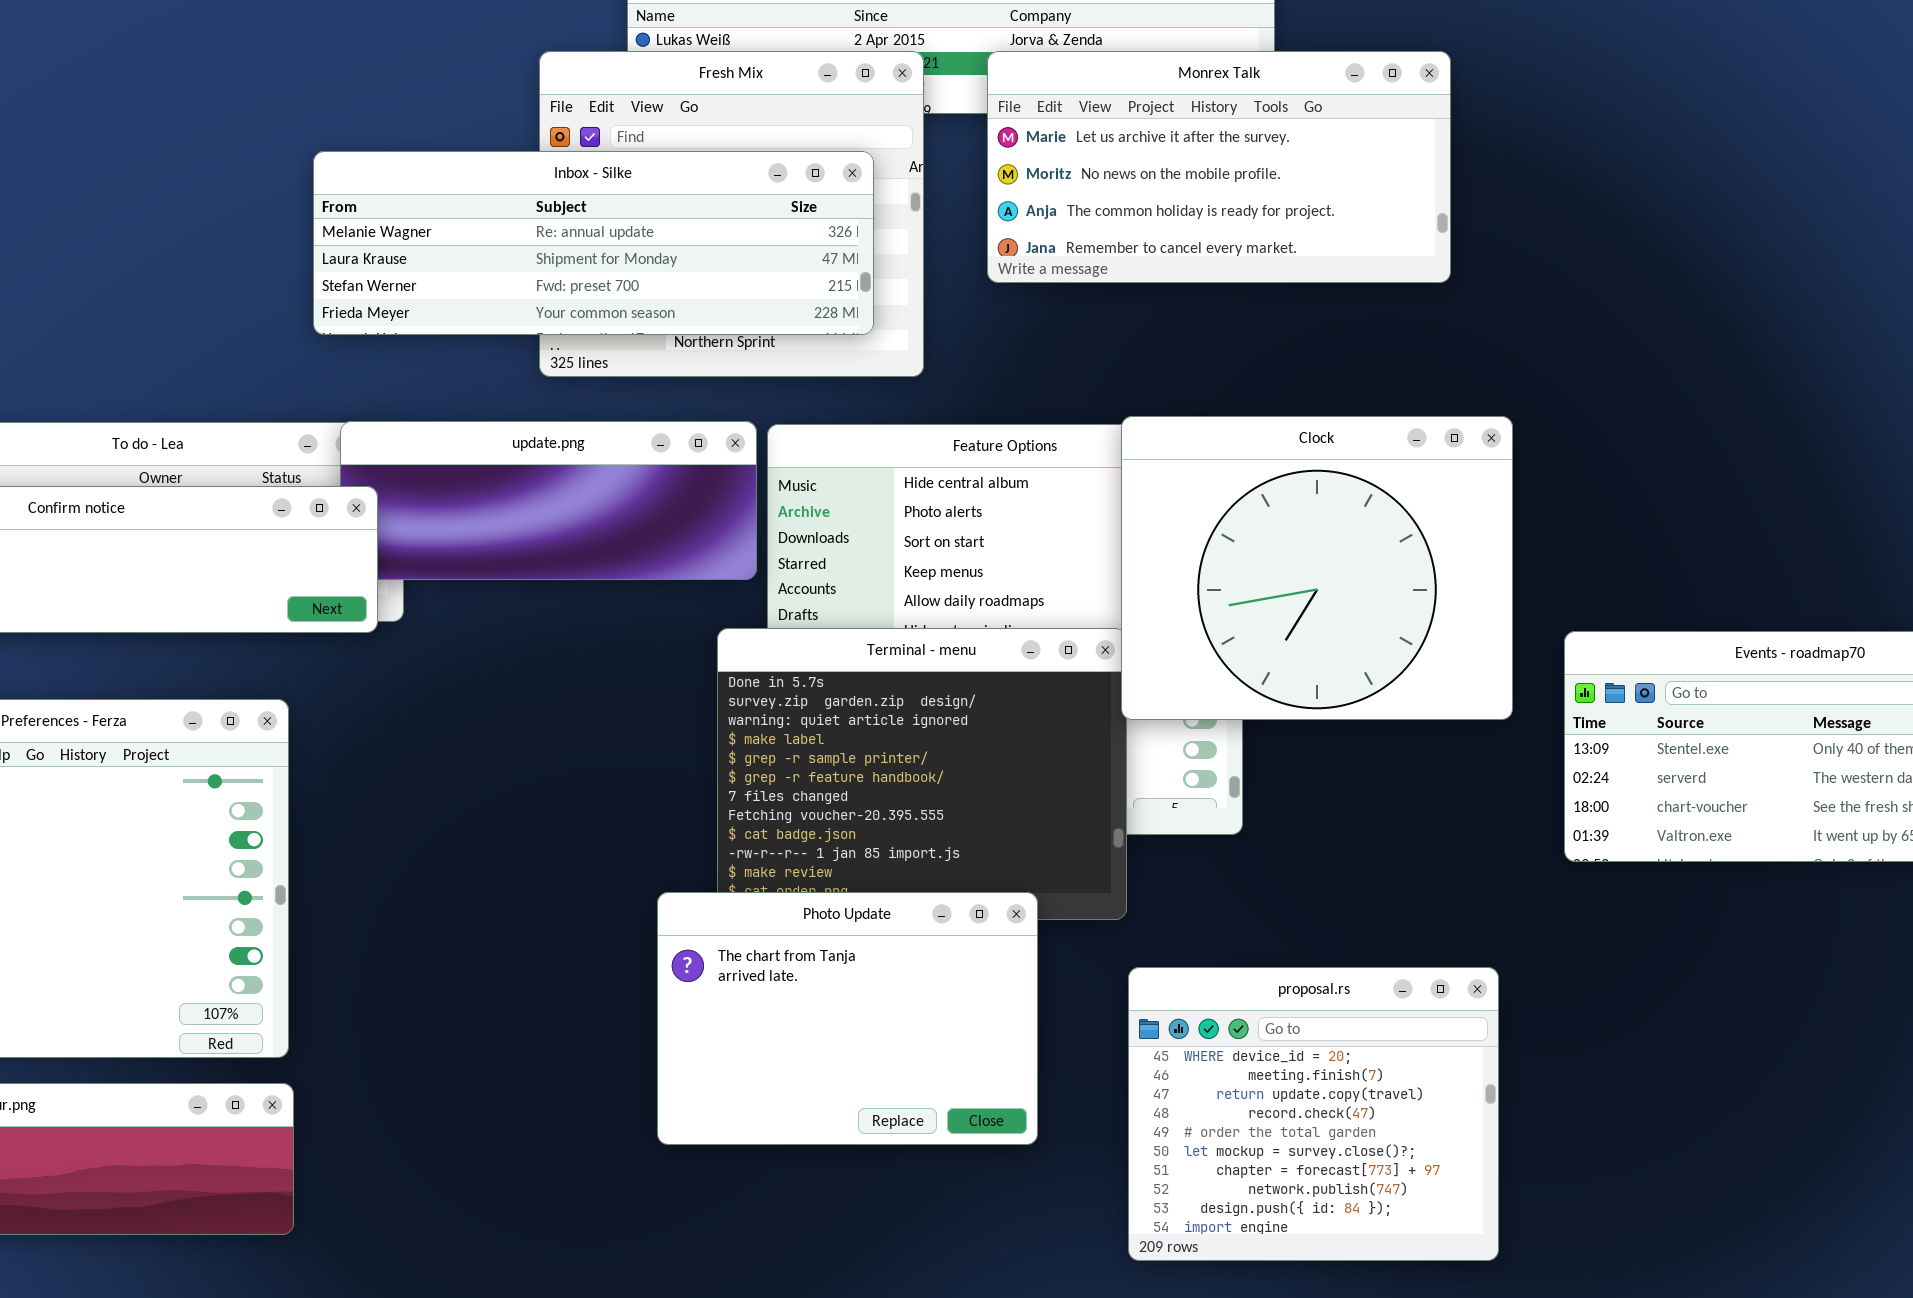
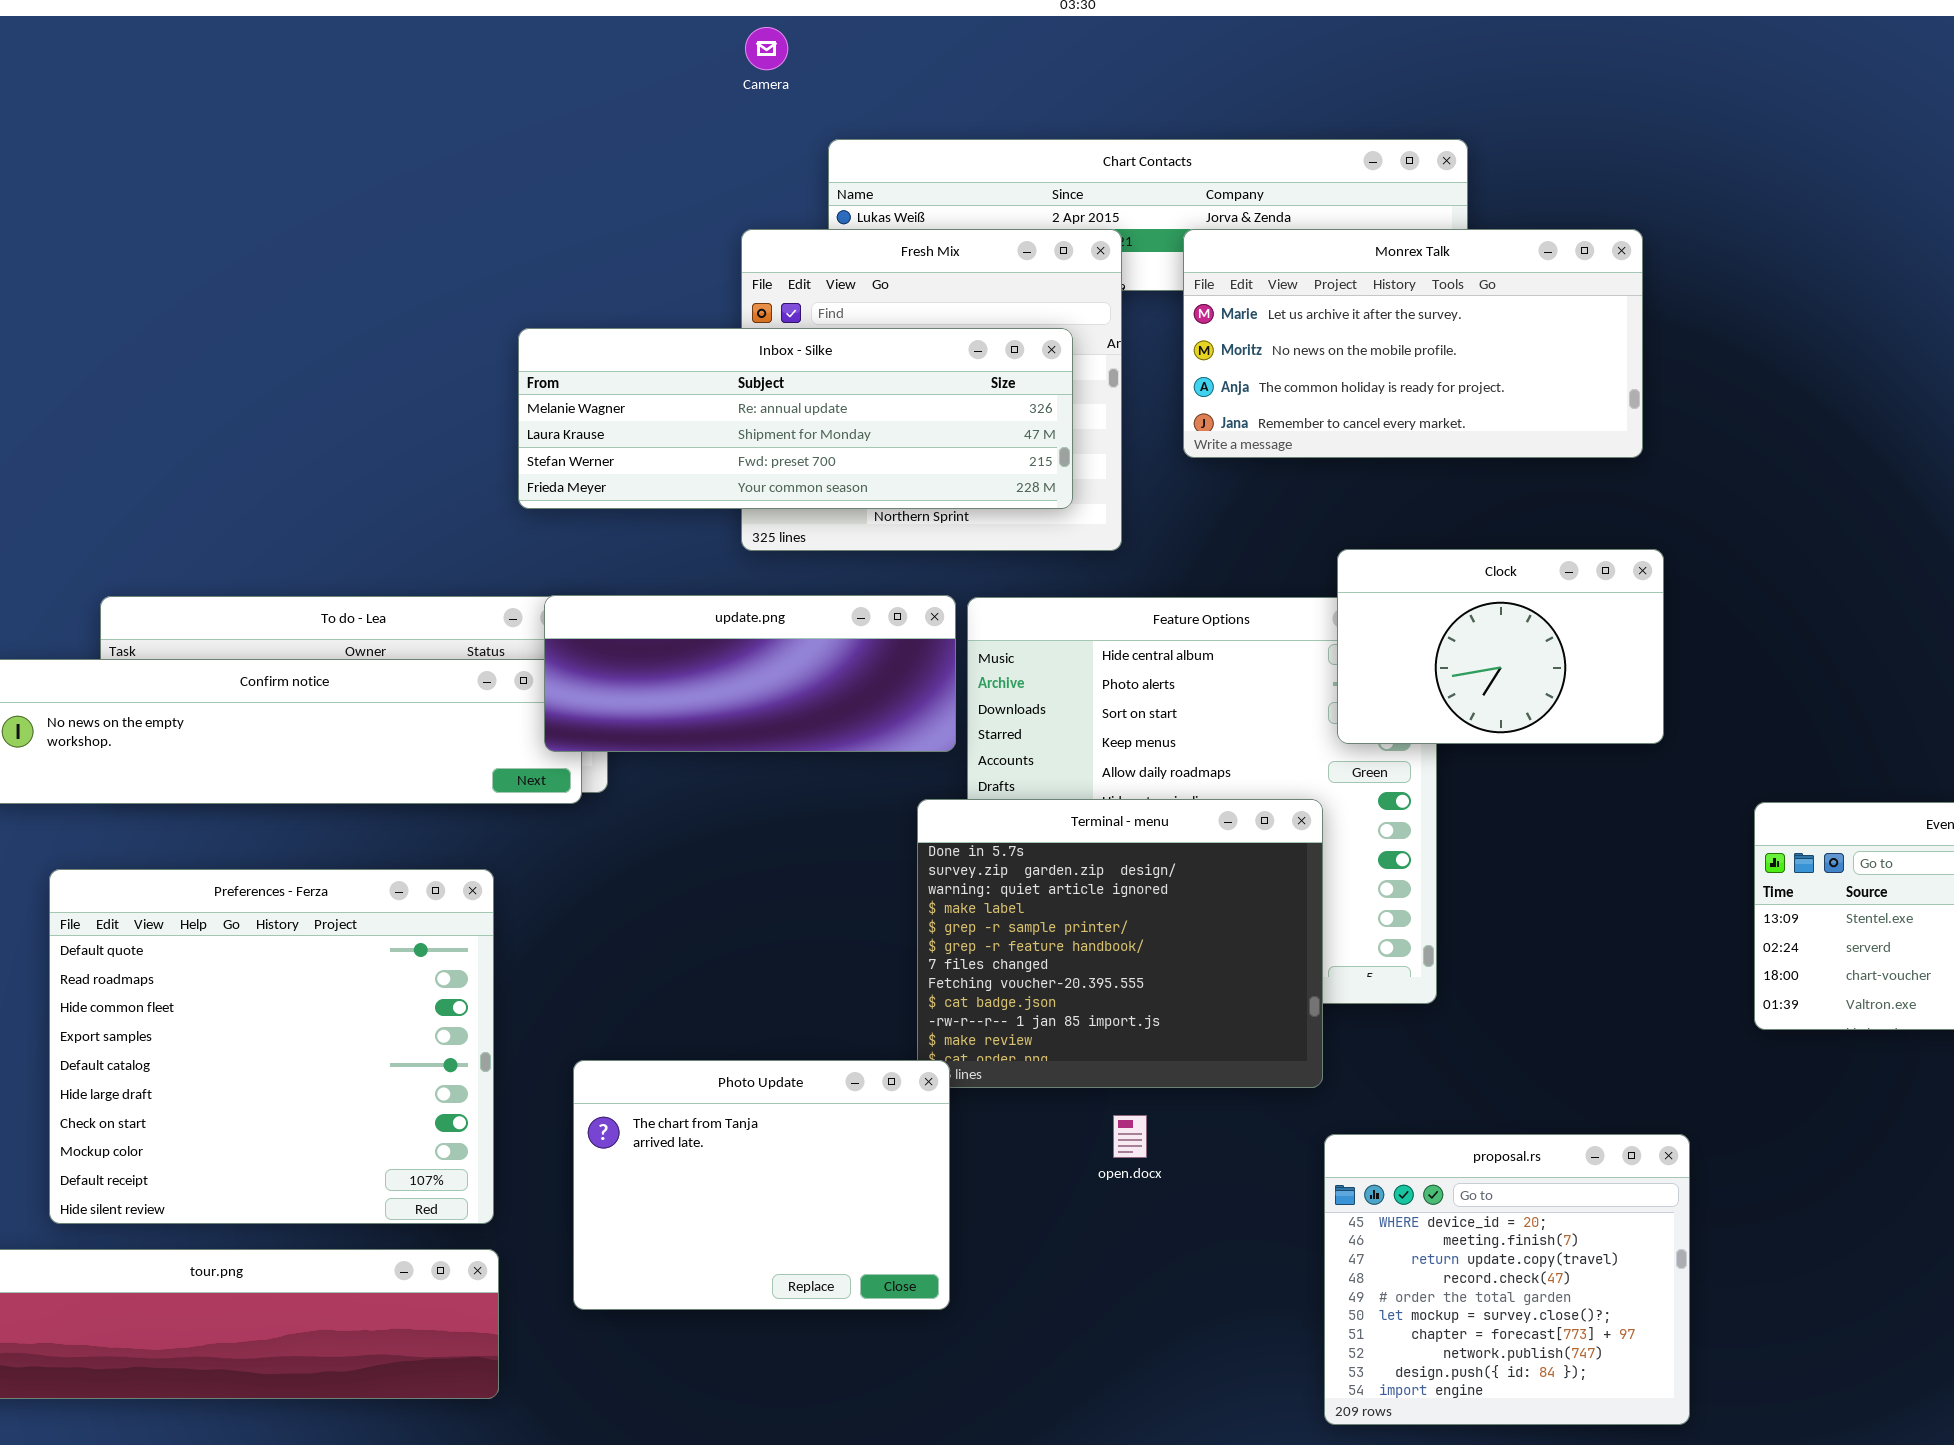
Clock: [1121,416,1513,720] -> [1337,549,1664,744], moved, resized
update.png: [340,421,757,580] -> [544,595,956,752], raised
Photo Update: [657,892,1038,1145] -> [573,1060,950,1310], moved

